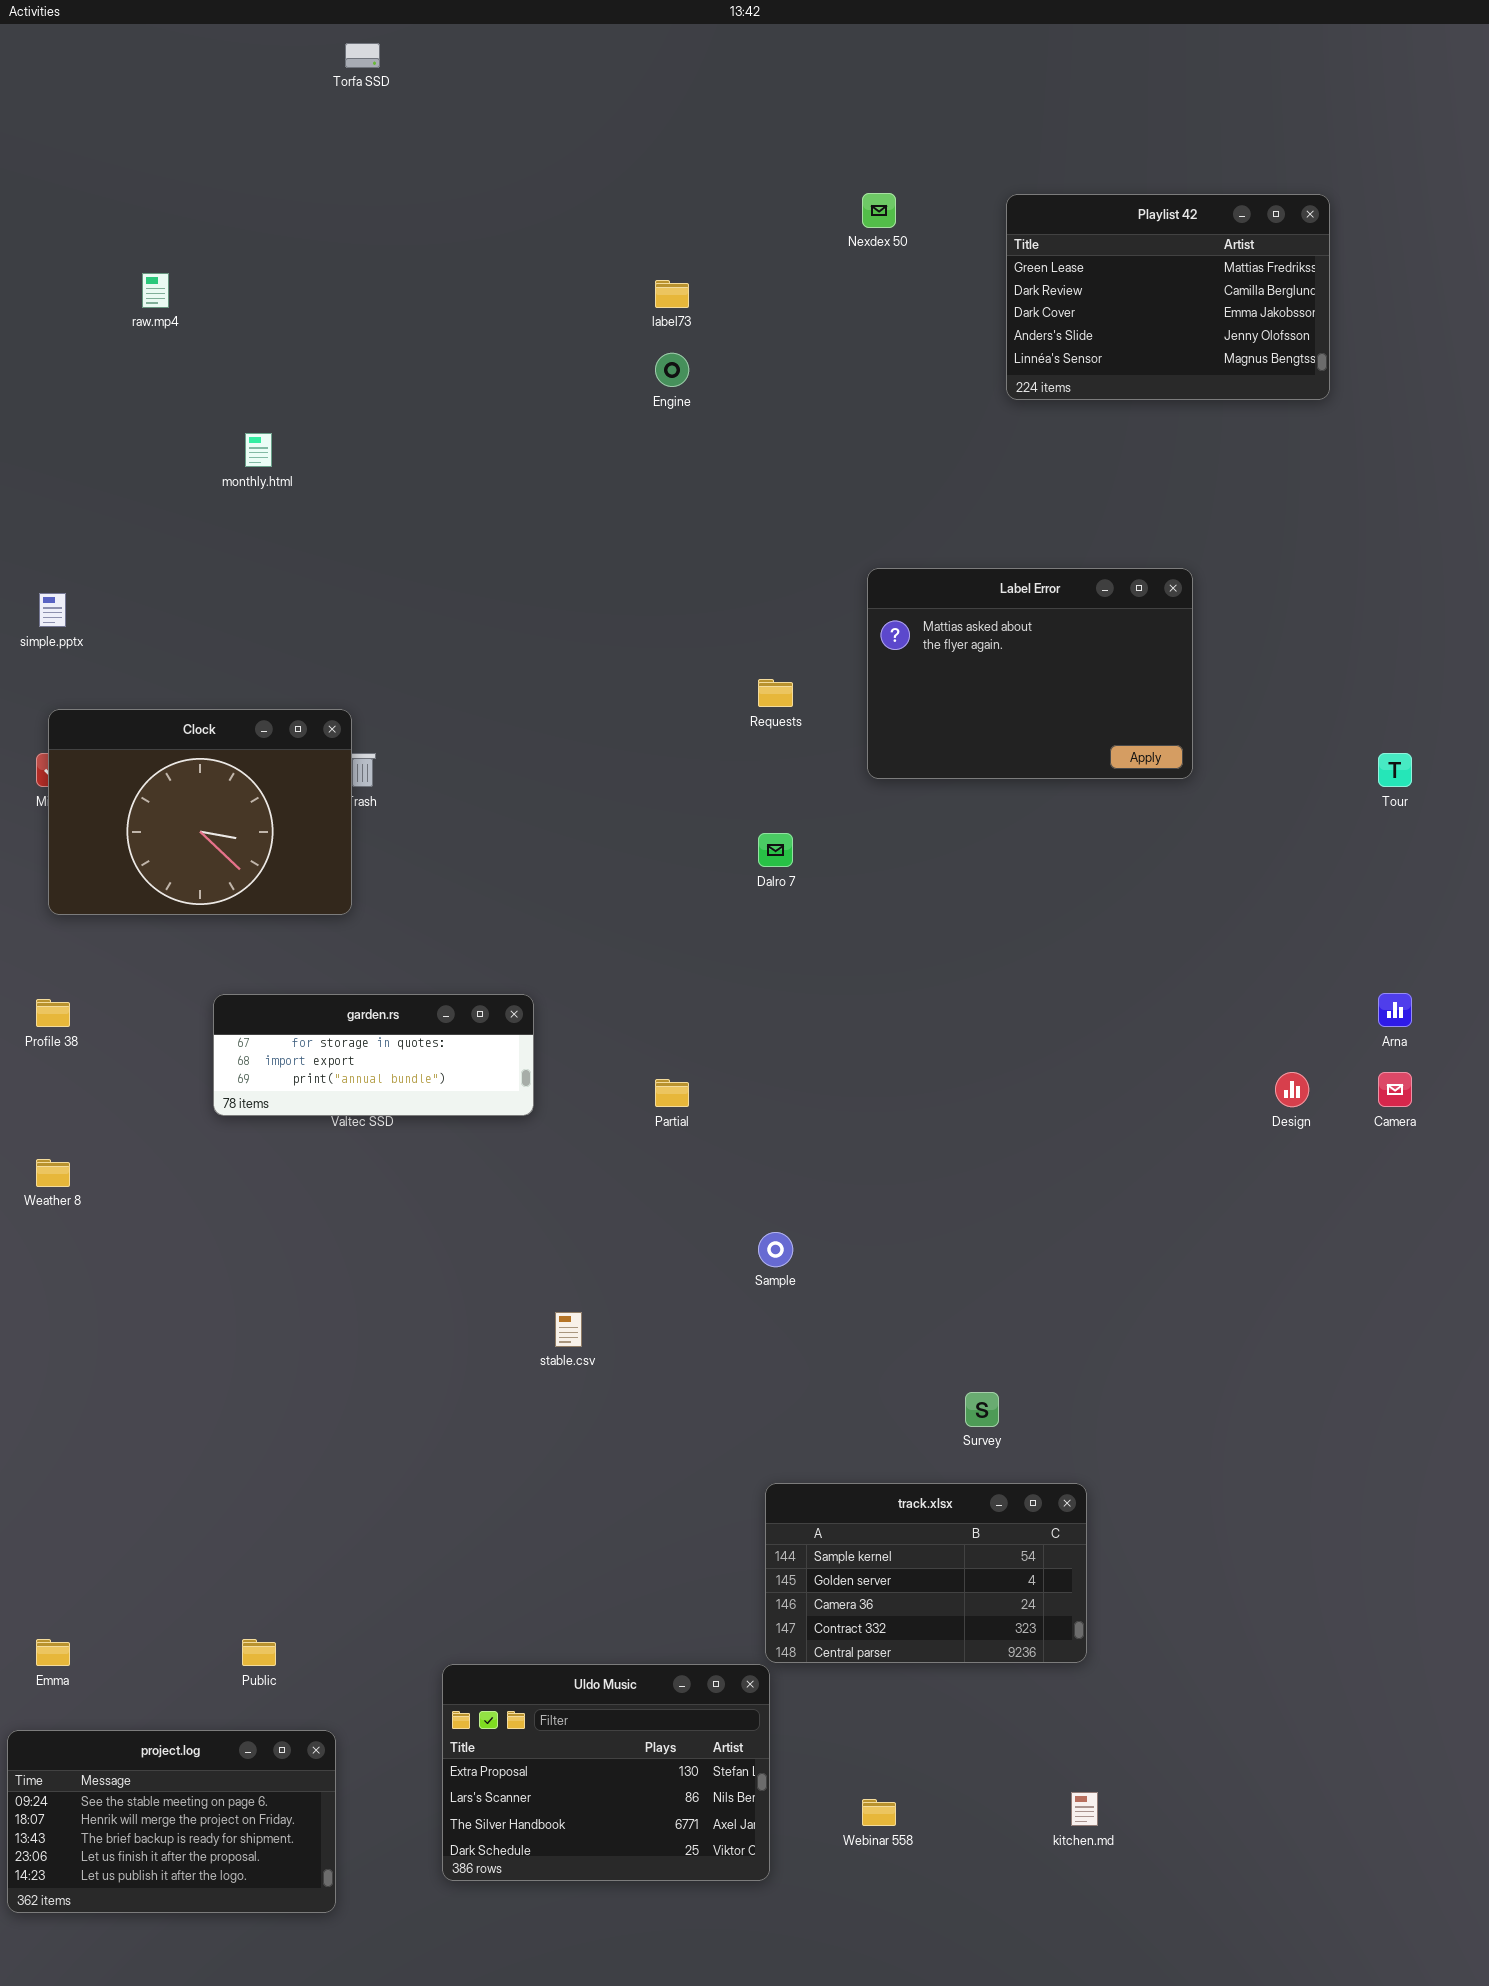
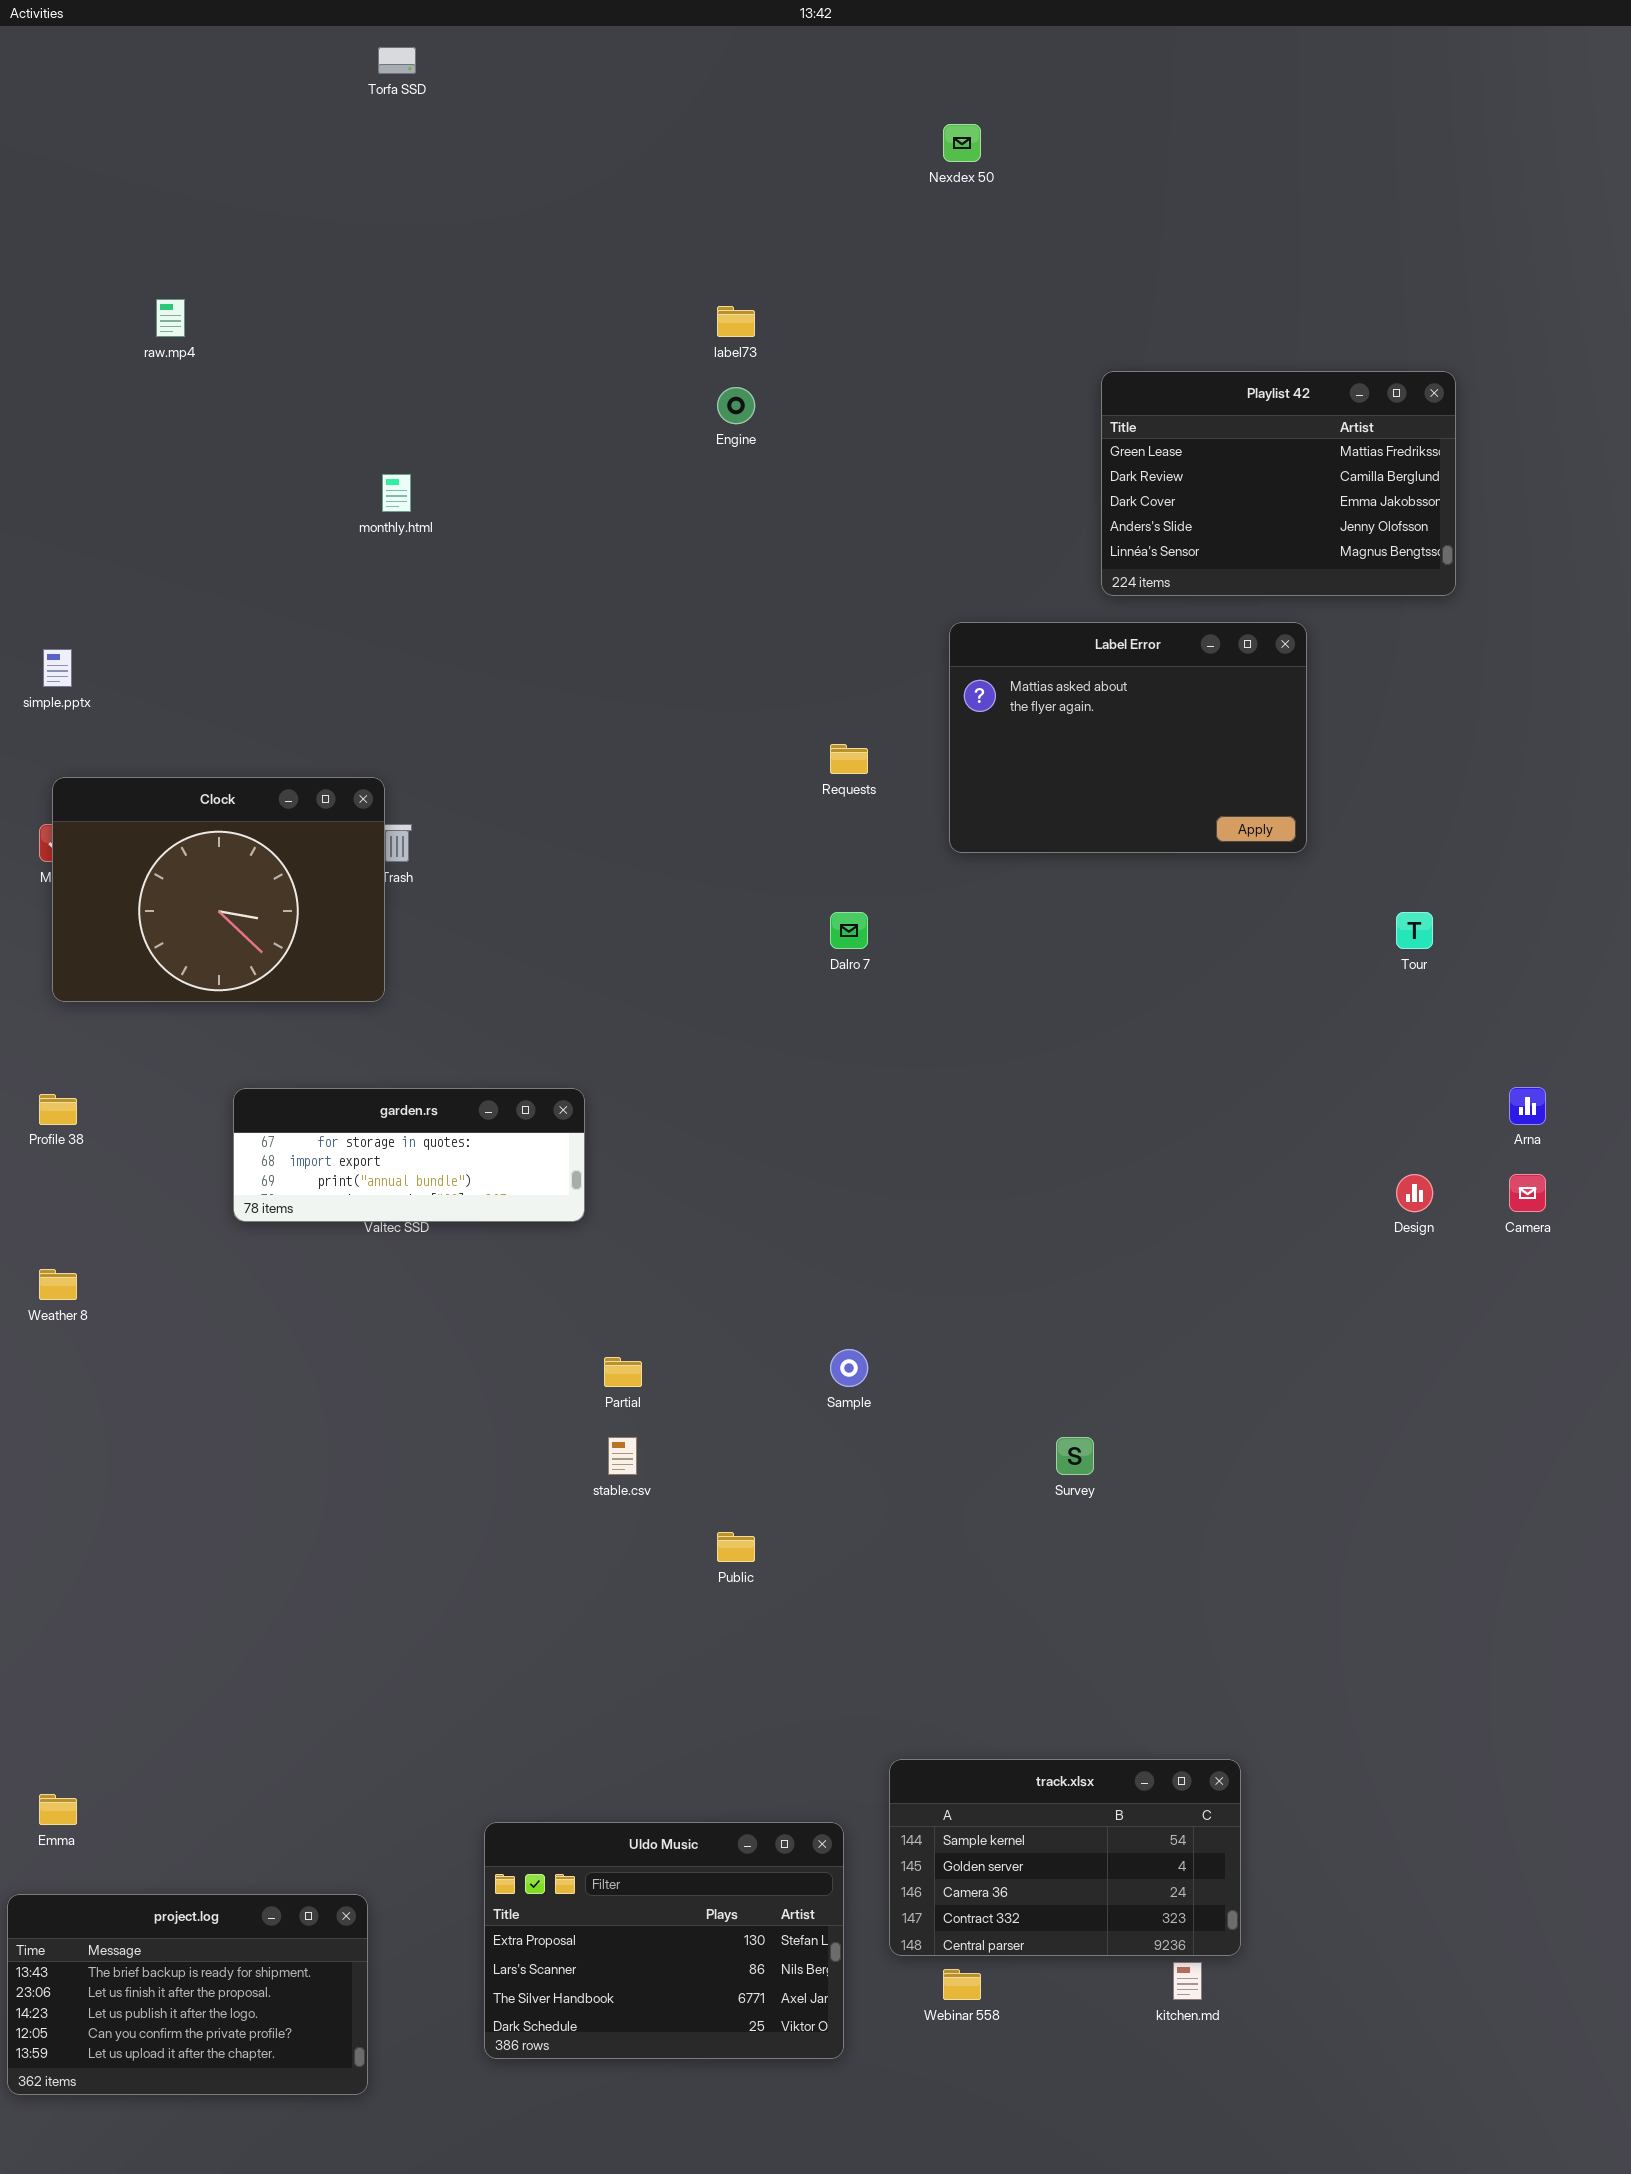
Nexdex 50: [862,193,896,228] -> [943,124,981,162], moved
Playlist 42: [1006,194,1330,400] -> [1101,371,1456,596], moved
monthly.html: [245,433,272,467] -> [382,474,411,512], moved
Tour: [1378,753,1412,787] -> [1396,912,1433,949], moved
Partial: [655,1079,689,1107] -> [604,1357,642,1387], moved
Survey: [965,1392,999,1427] -> [1056,1437,1094,1475], moved
track.xlsx: [765,1483,1087,1663] -> [889,1759,1241,1956], moved
Public: [242,1639,276,1666] -> [717,1532,755,1562], moved
project.log: [7,1730,336,1913] -> [7,1894,368,2095], scrolled down 2 rows

